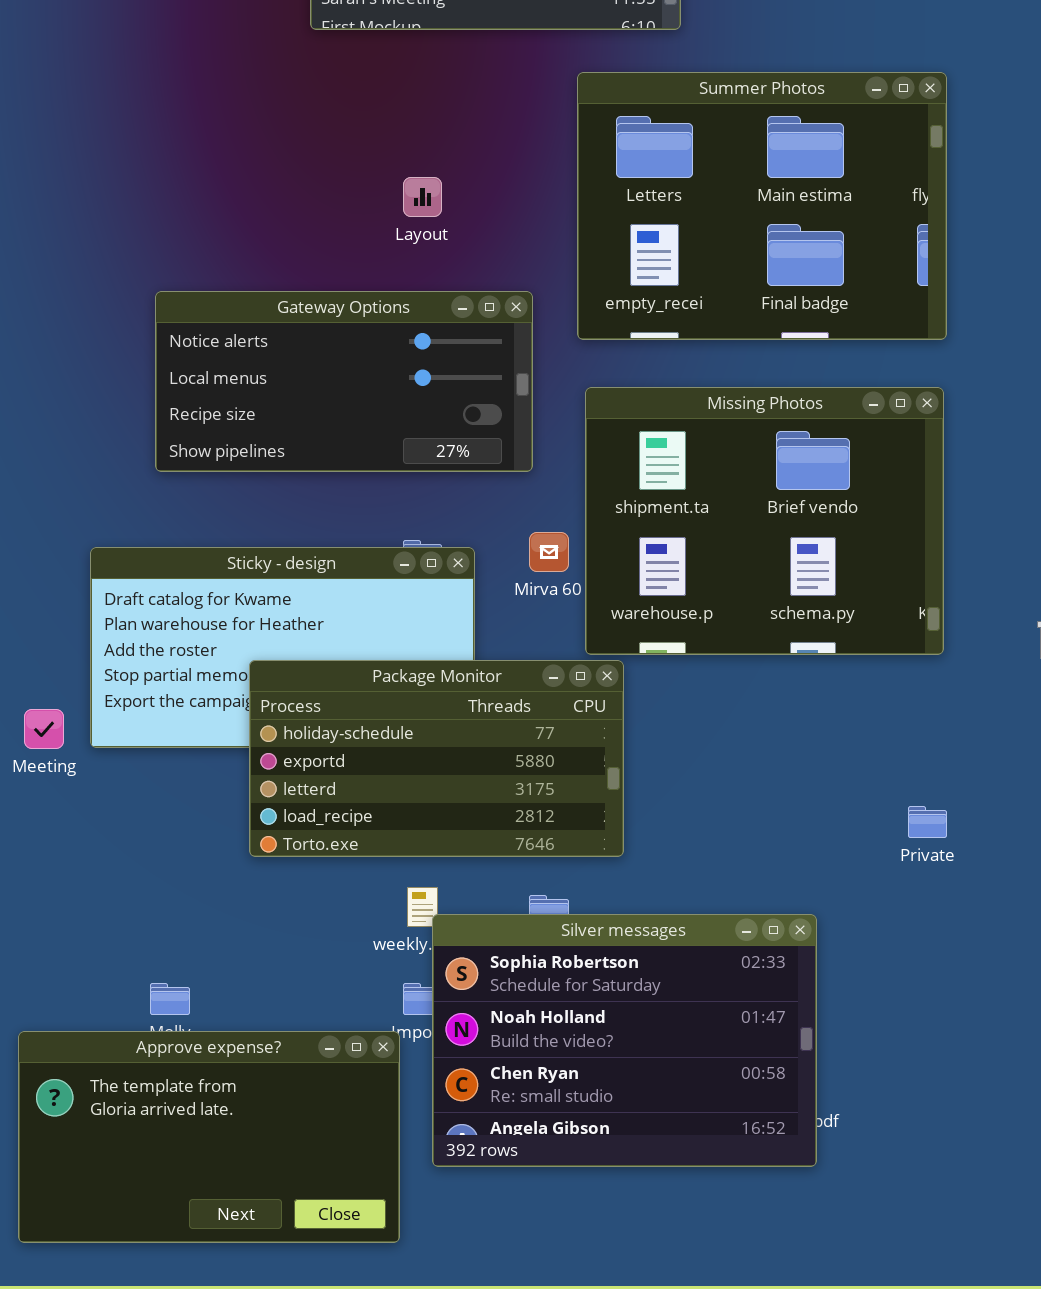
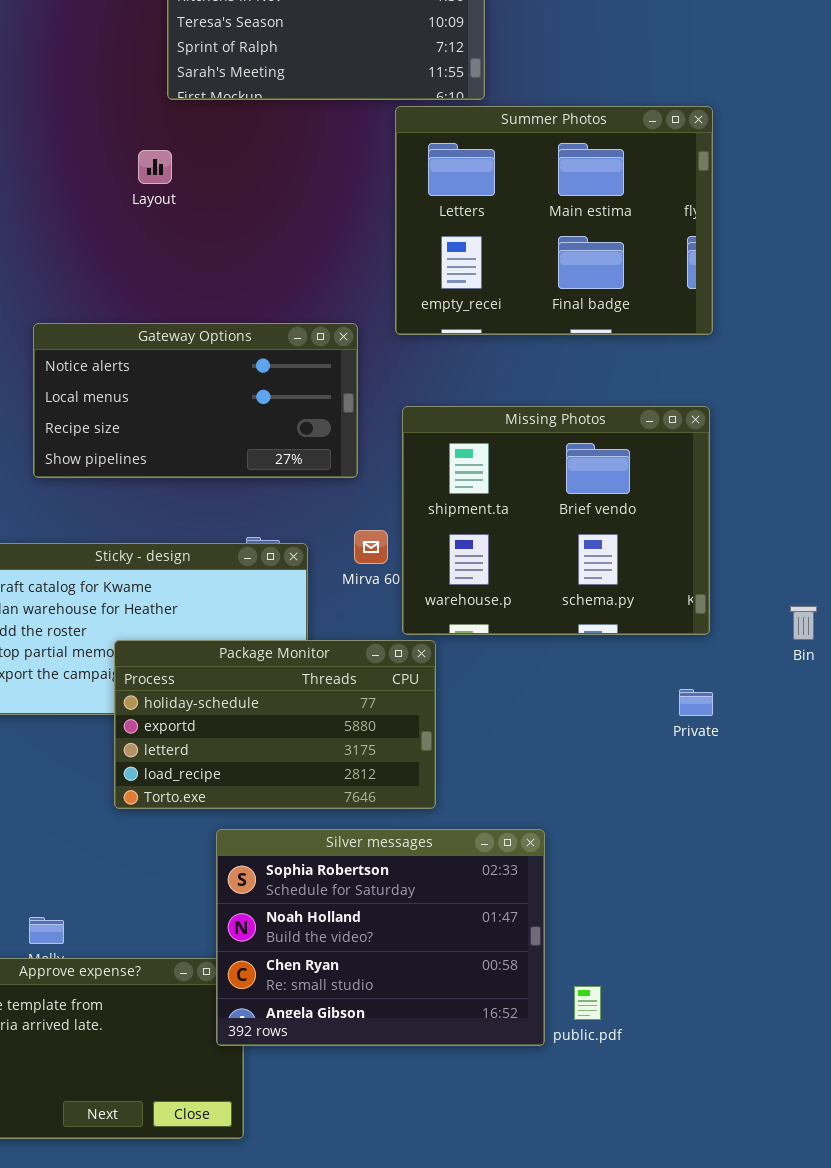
Summer Photos: [577,72,947,340] -> [395,106,713,335], moved
Layout: [403,177,442,217] -> [138,150,172,184], moved
Private: [908,806,947,838] -> [679,689,713,716], moved
Silver messages: [432,914,817,1167] -> [216,829,545,1046], moved

